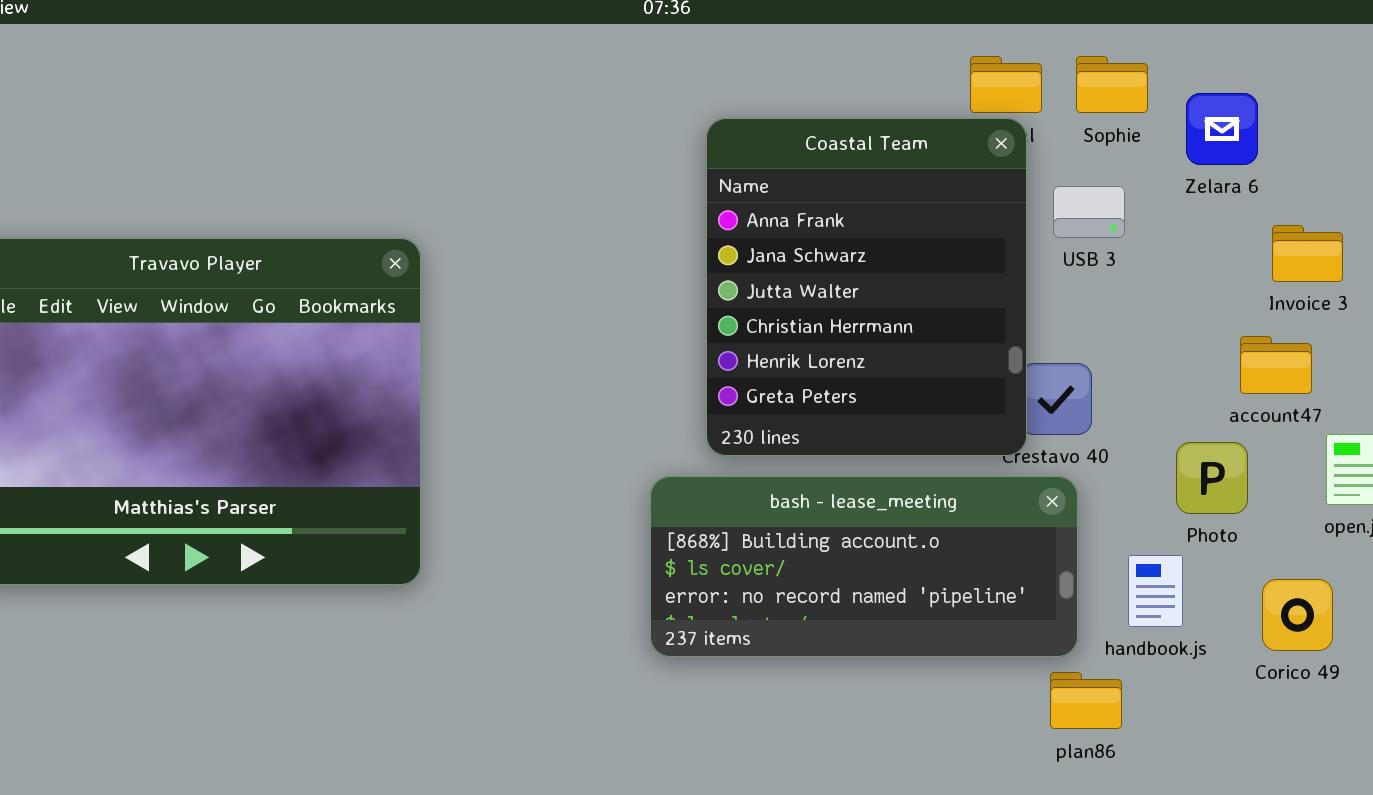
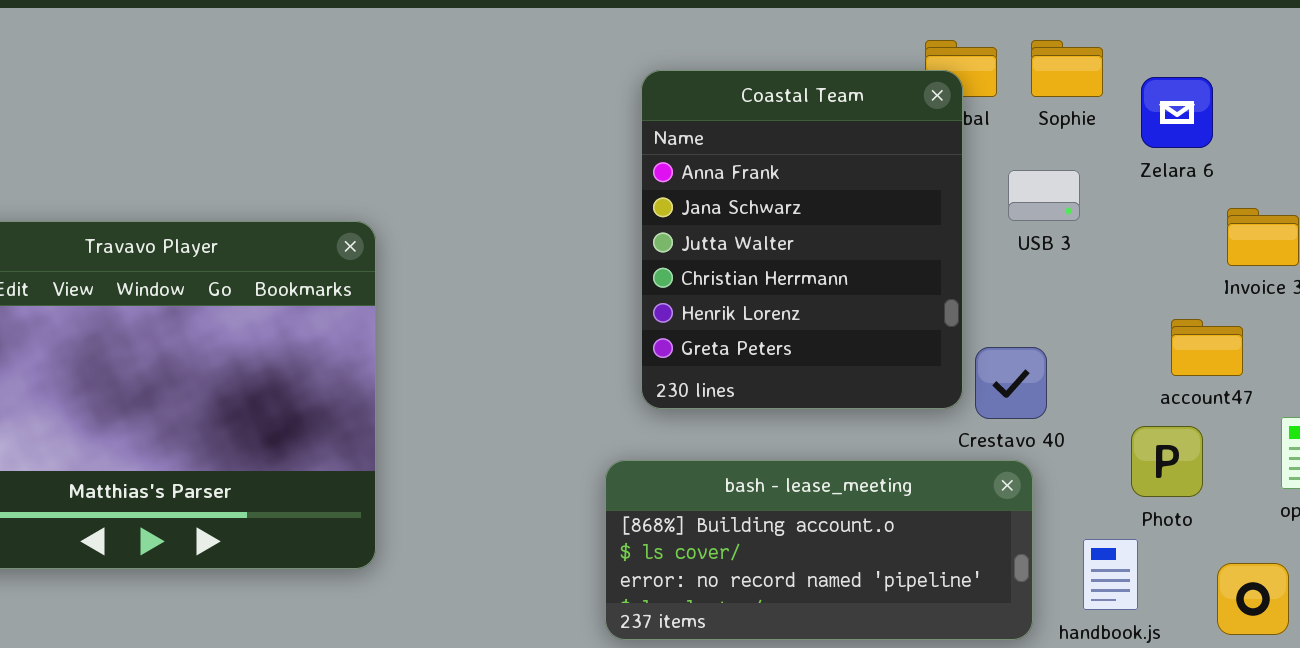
Coastal Team: [706,118,1027,456] -> [641,70,963,409], moved
account47: [1240,336,1312,394] -> [1171,319,1243,376], moved

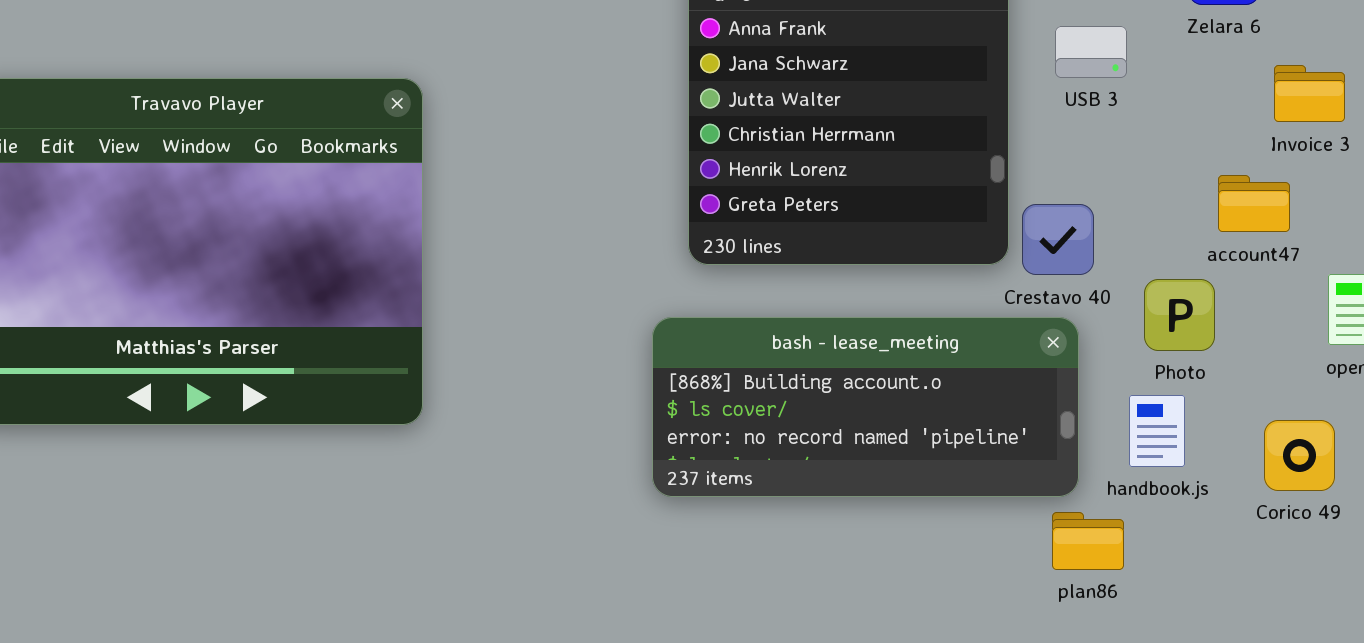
Photo: [1131,426,1203,497] -> [1144,279,1215,351], moved

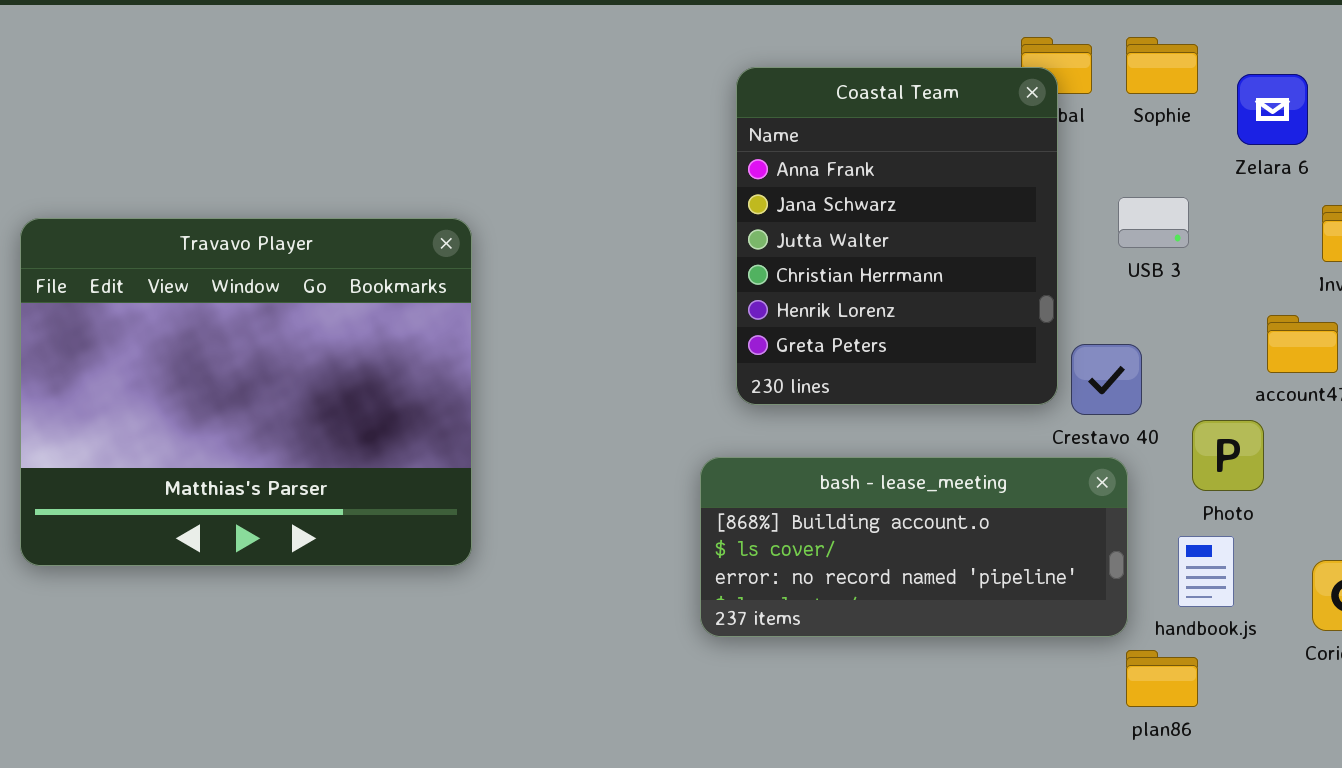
USB 3: [1055,26,1127,78] -> [1118,197,1189,248], moved
plan86: [1052,512,1124,570] -> [1126,650,1198,707], moved

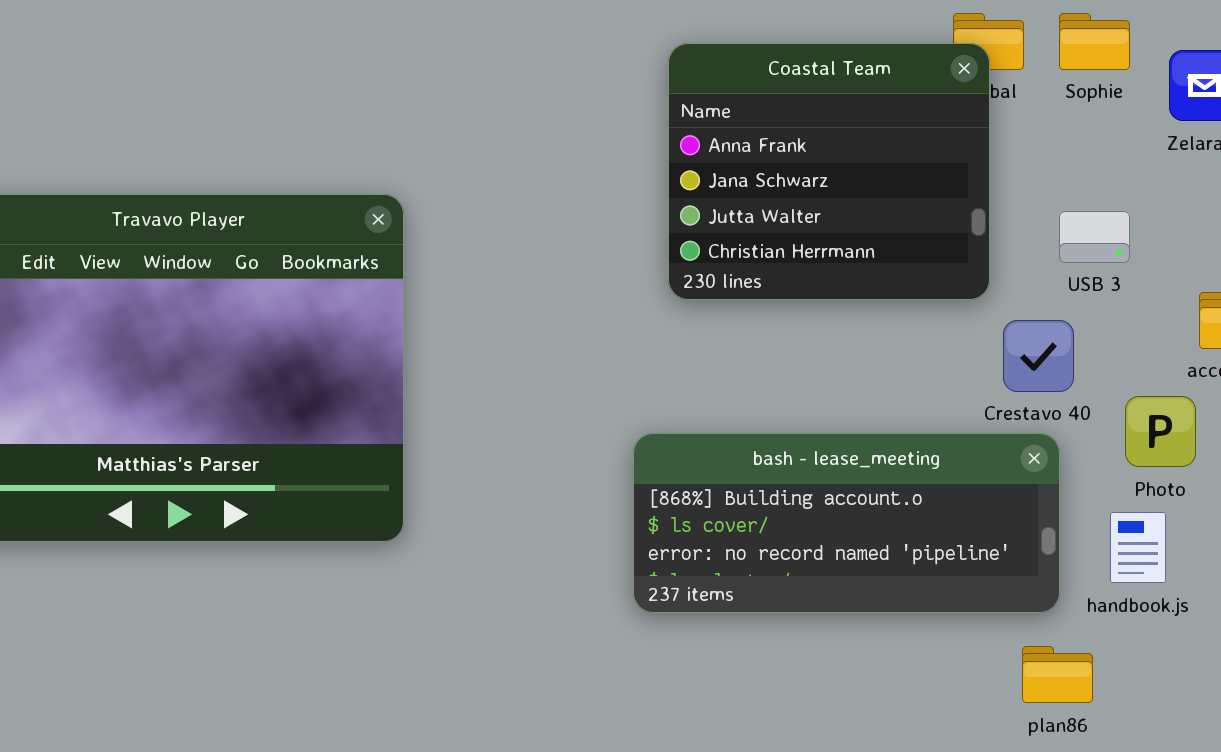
Coastal Team: [736,67,1058,405] -> [668,43,990,300], resized
USB 3: [1118,197,1189,248] -> [1059,211,1130,263], moved
plan86: [1126,650,1198,707] -> [1022,646,1093,703], moved

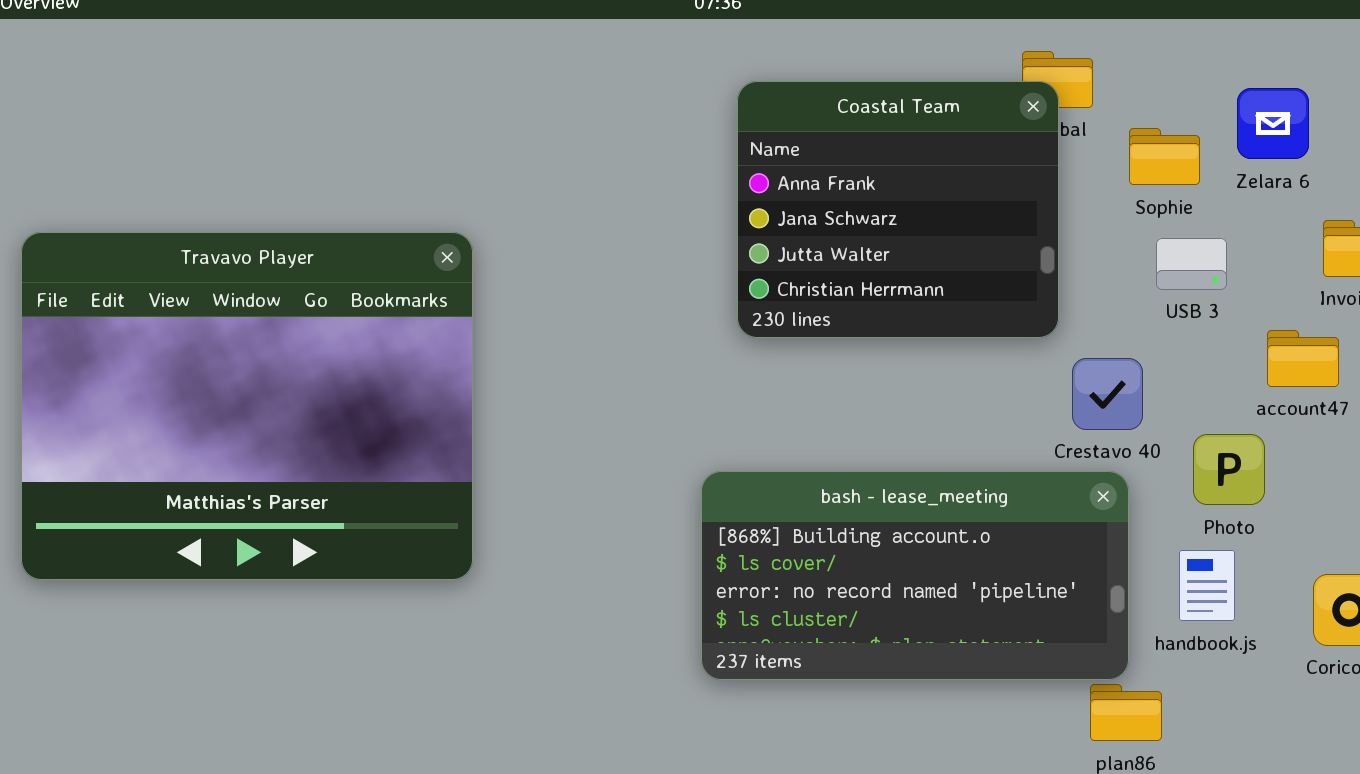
Sophie: [1059,13,1130,70] -> [1129,128,1200,185], moved
USB 3: [1059,211,1130,263] -> [1156,238,1227,290], moved
bash - lease_meeting: [633,433,1060,613] -> [701,471,1129,680], resized

